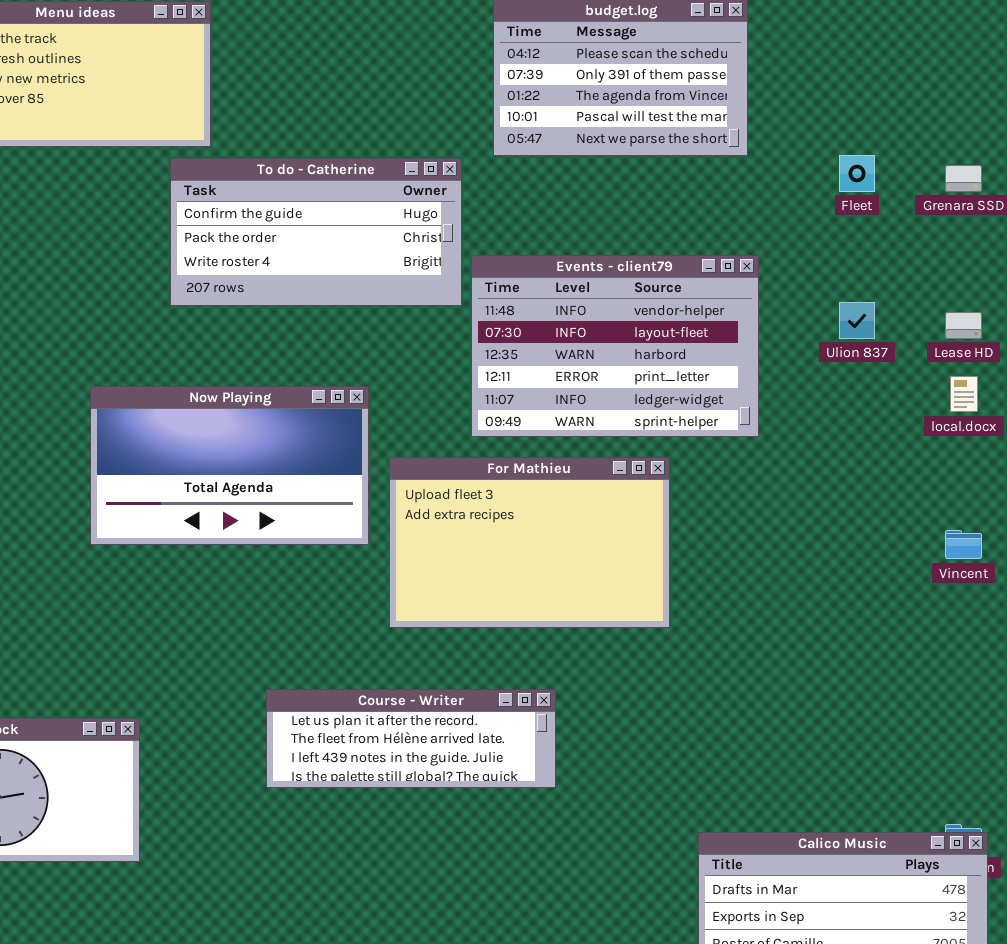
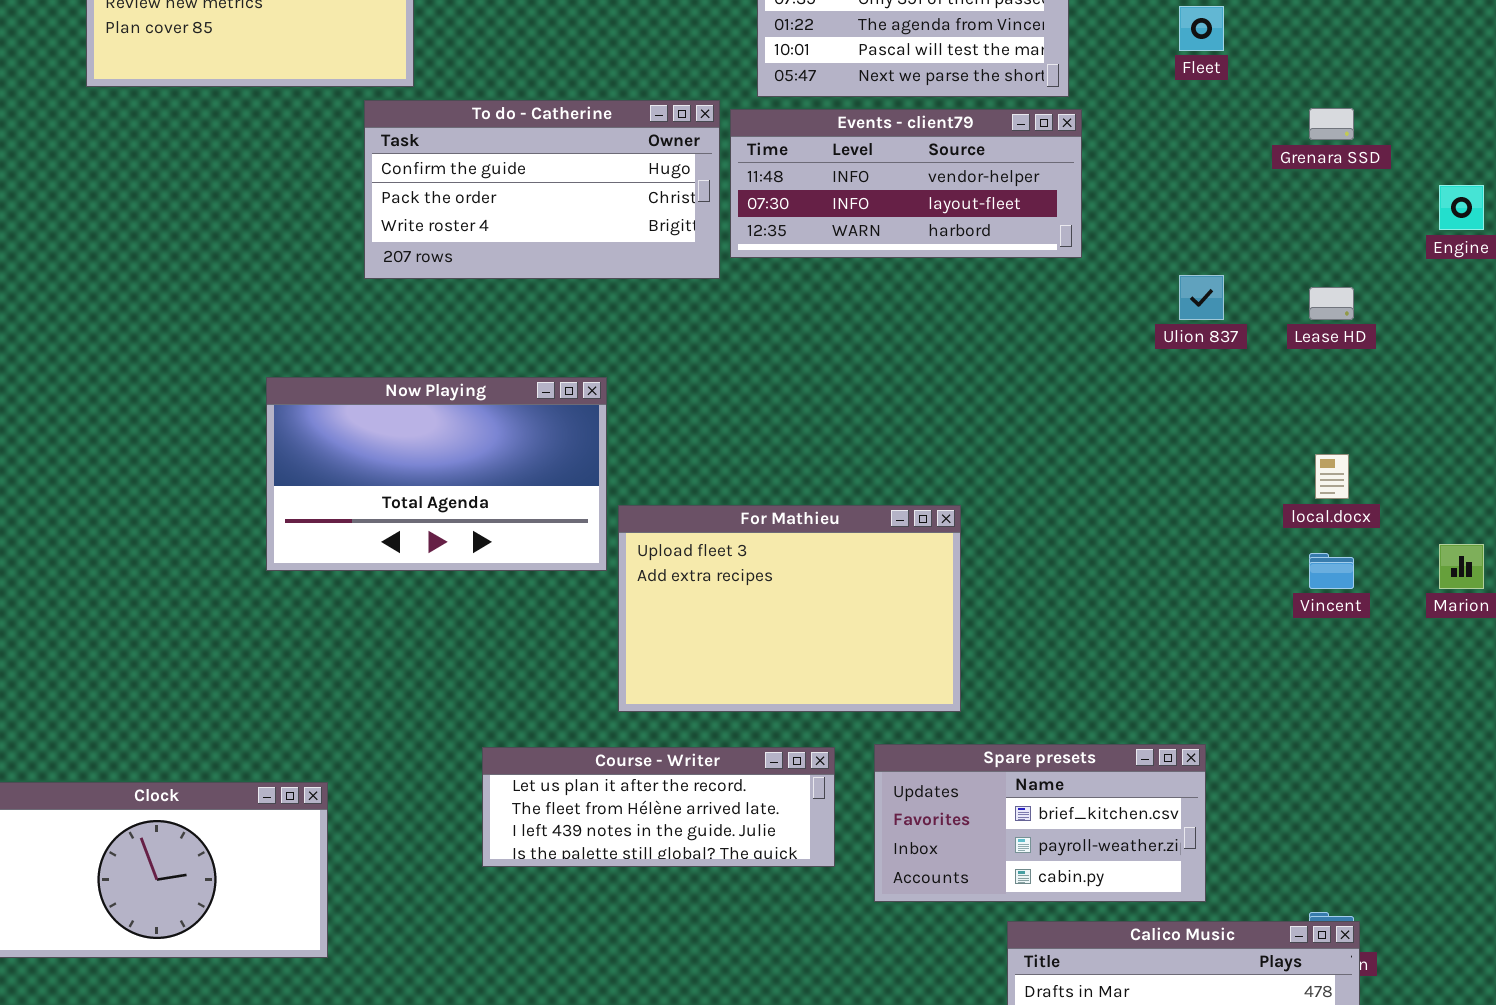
Fleet: [839,155,875,192] -> [1179,6,1224,51], moved
Events - client79: [471,255,759,437] -> [730,109,1082,258], moved, resized
local.docx: [950,376,978,412] -> [1315,454,1349,499], moved
For Mathieu: [389,457,670,628] -> [618,505,961,712], moved
Spare presets: none -> [874,744,1206,902], opened

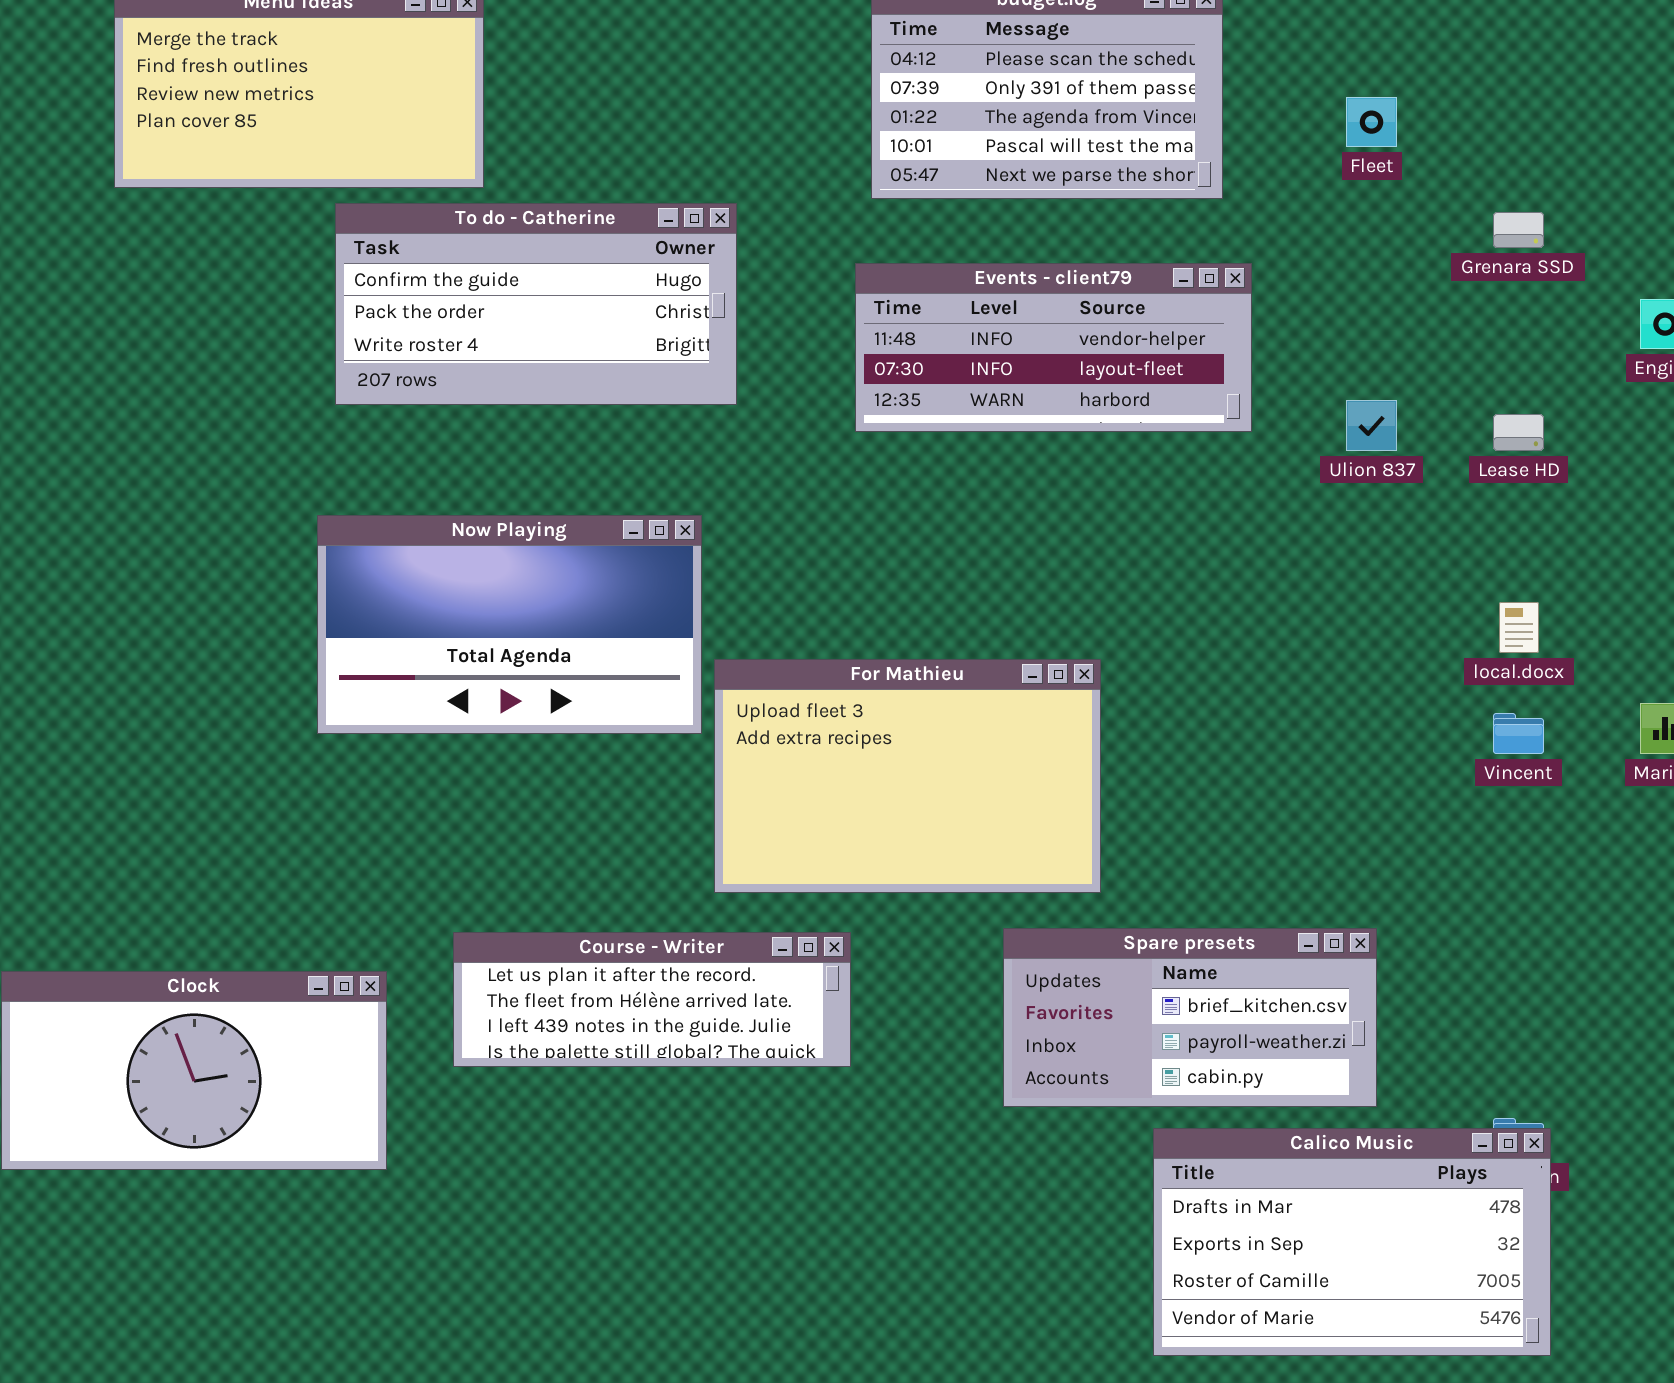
To do - Catherine: [364,100,720,279] -> [335,203,737,405], moved
Events - client79: [730,109,1082,258] -> [855,263,1252,432], moved
Course - Writer: [482,747,835,867] -> [453,932,851,1067], moved

